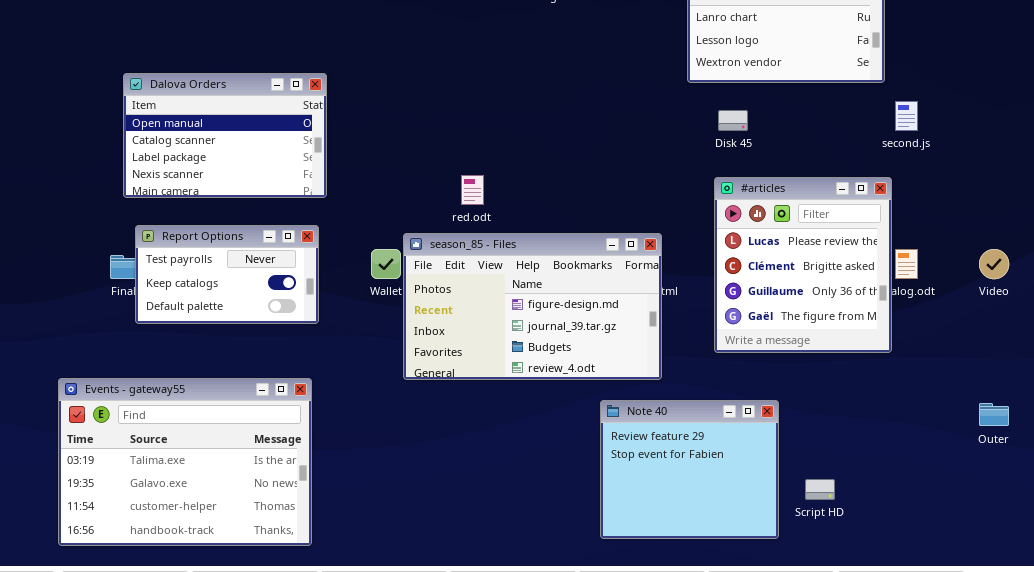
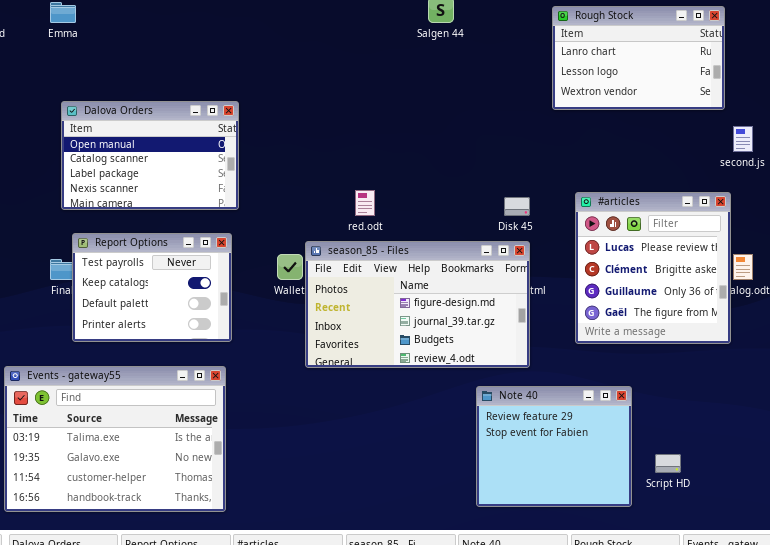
Disk 45: [718,110,748,131] -> [504,197,530,216], moved
Report Options: [135,225,319,324] -> [72,233,232,342], resized

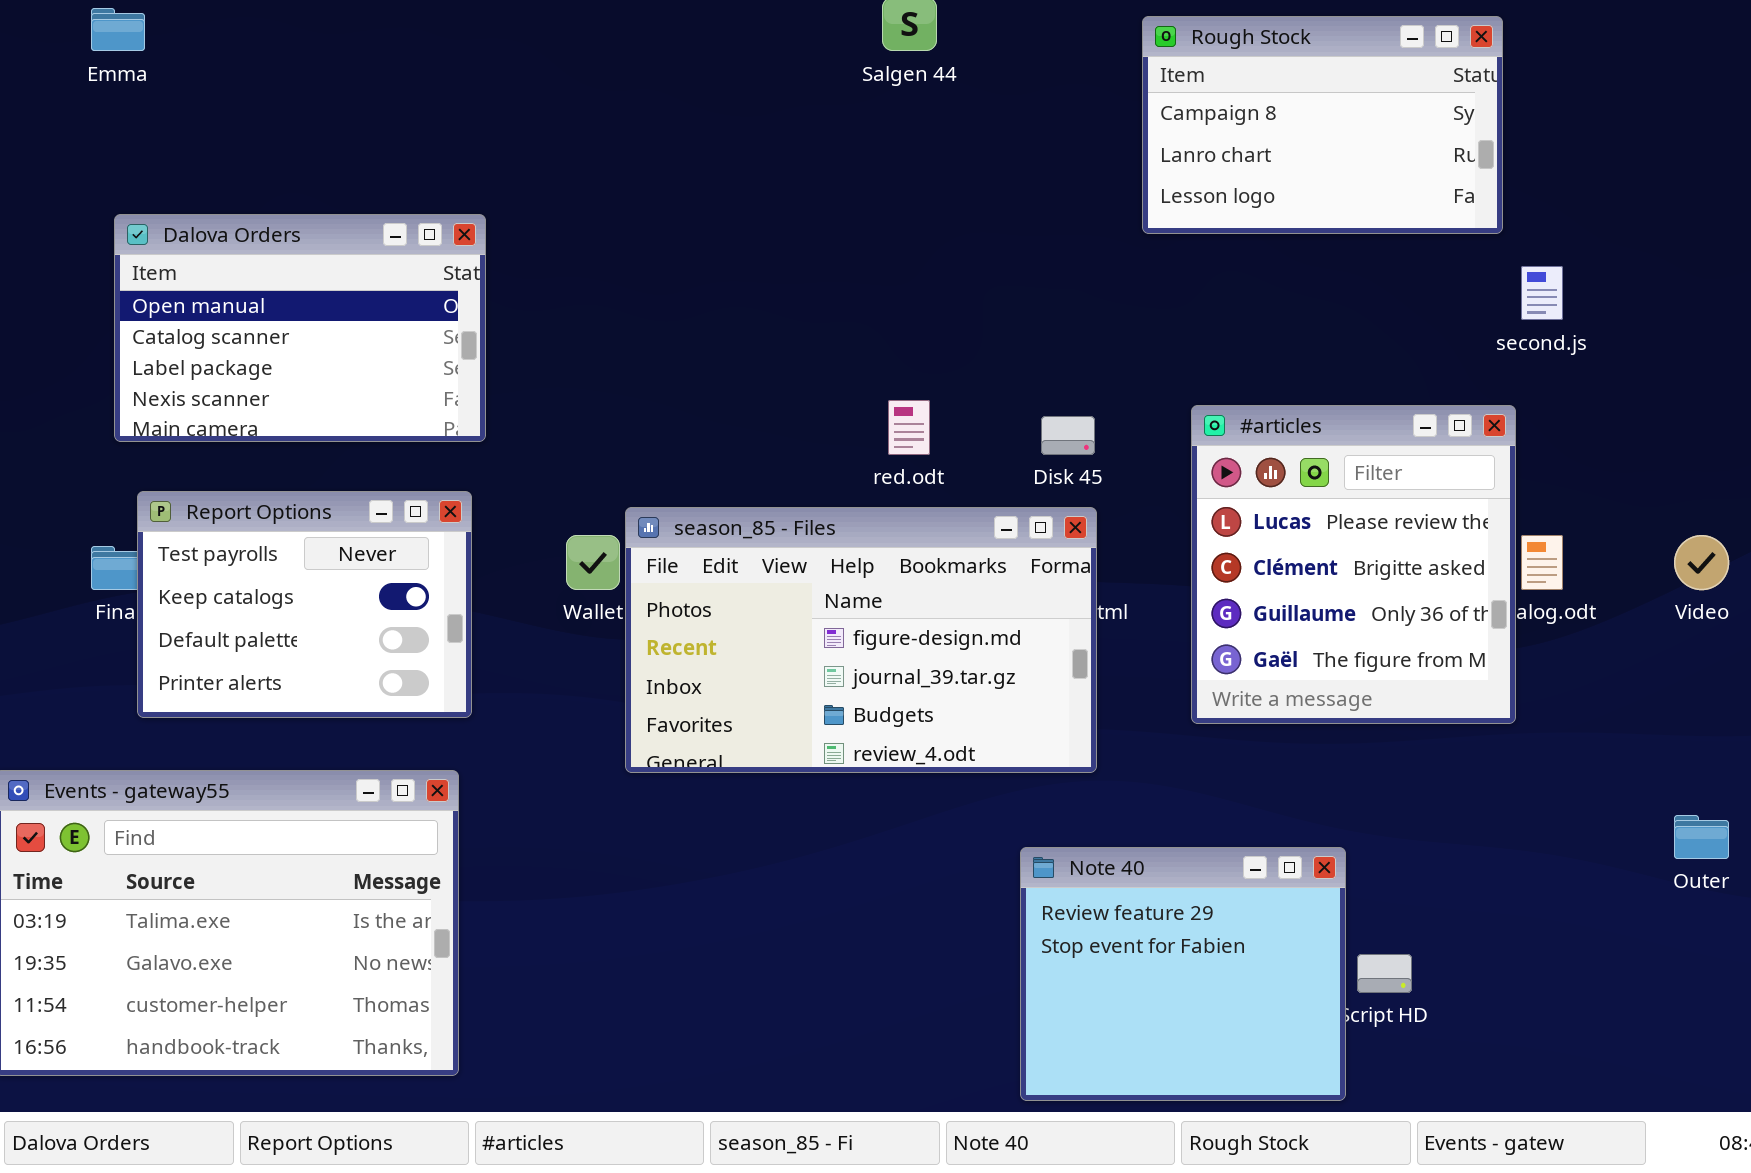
Rough Stock: [552,6,725,110] -> [1142,16,1503,234], scrolled up 1 row
red.odt: [355,190,375,216] -> [888,400,930,455], moved
Note 40: [476,386,632,507] -> [1020,847,1346,1101], moved

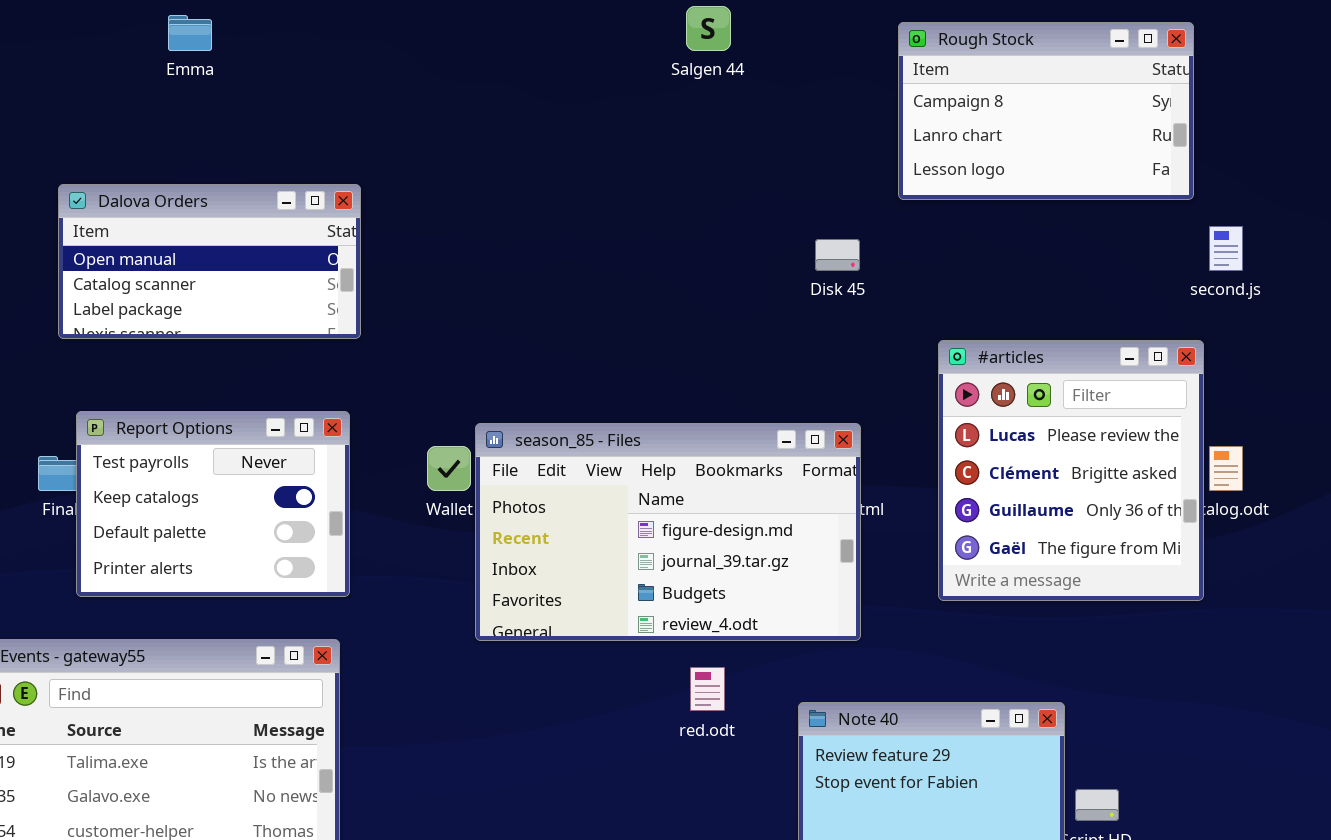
Emma: [91,8,145,51] -> [168,15,212,51], moved
Dalova Orders: [114,214,486,442] -> [58,184,361,339], resized
red.odt: [888,400,930,455] -> [690,667,725,711], moved
Disk 45: [1041,416,1095,455] -> [815,239,860,271], moved

